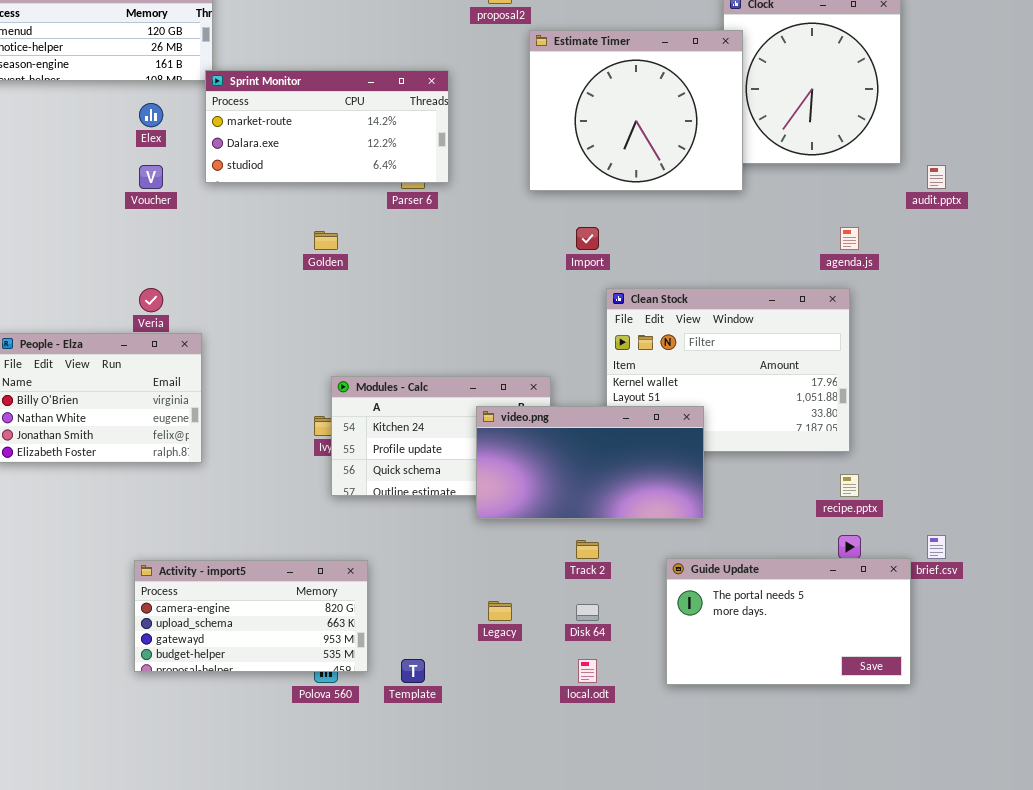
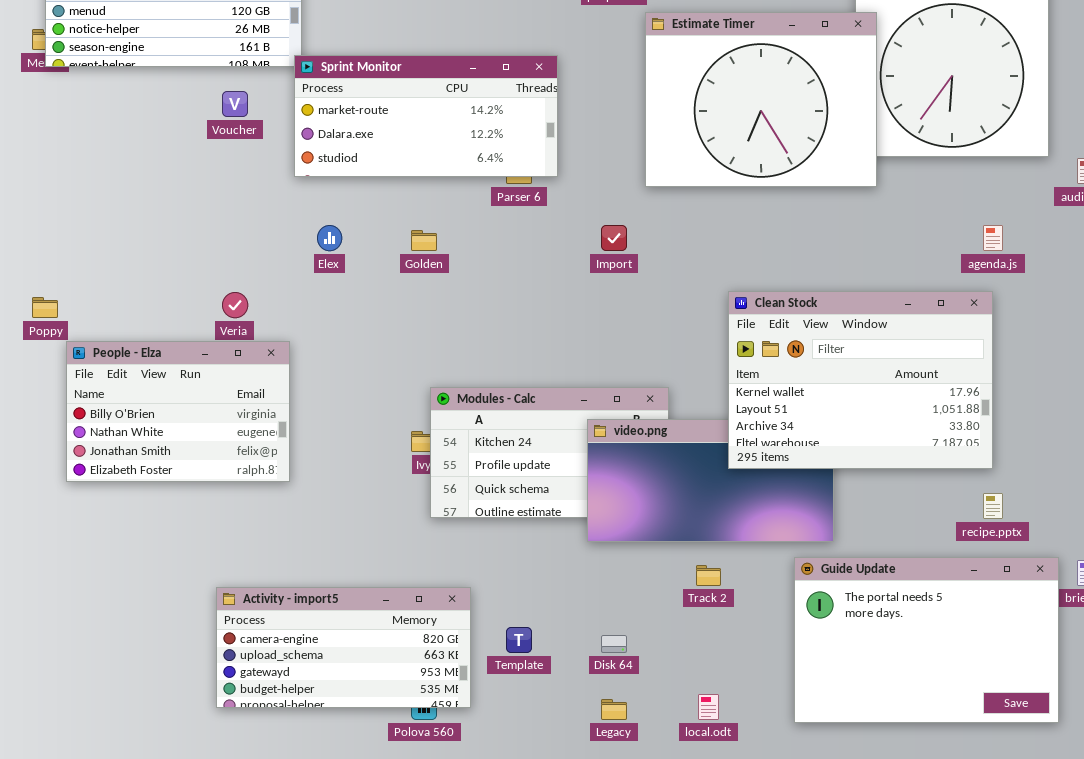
Elex: [139,103,163,127] -> [317,225,342,251], moved
Voucher: [139,165,163,189] -> [222,91,248,117], moved
Import: [576,227,599,250] -> [601,225,627,251], moved
Clean Stock: [606,288,850,452] -> [728,291,993,469], raised
Guide Update: [666,558,911,685] -> [794,557,1059,723], resized
Legacy: [488,601,512,621] -> [601,699,627,720], moved
Disk 64: [576,604,599,621] -> [601,635,627,653], moved
Template: [401,659,425,683] -> [506,627,532,653], moved

